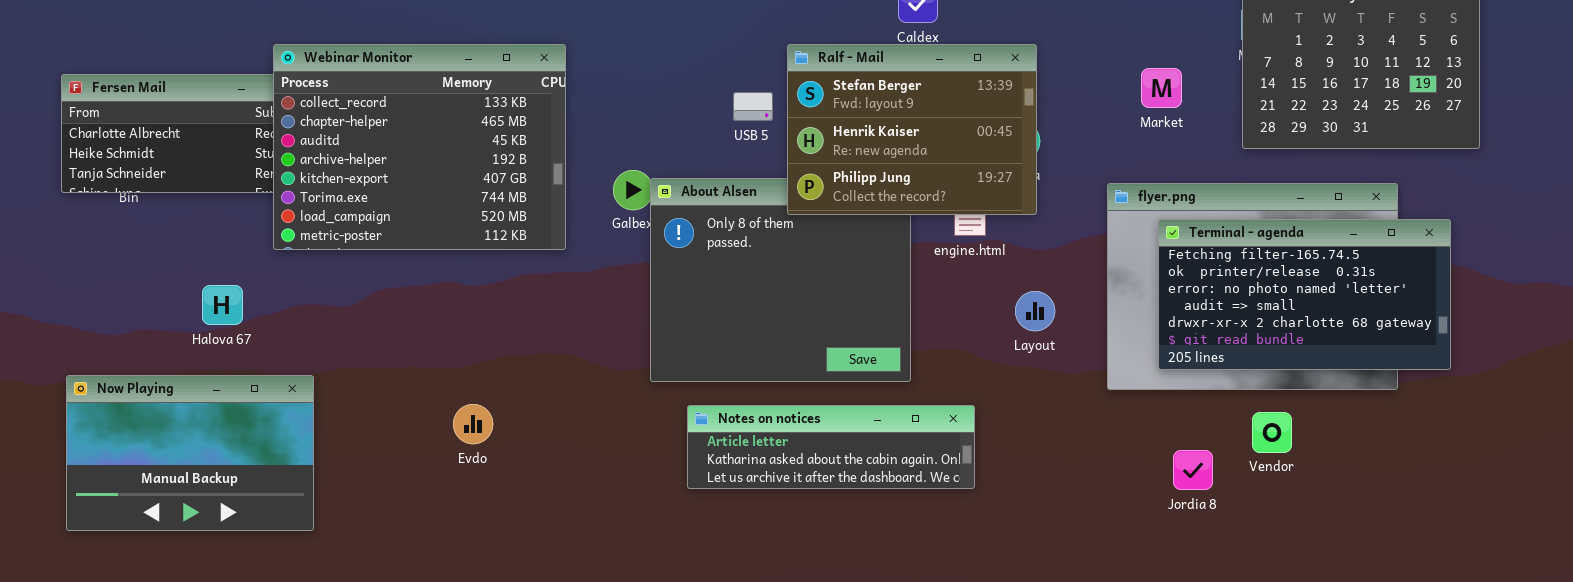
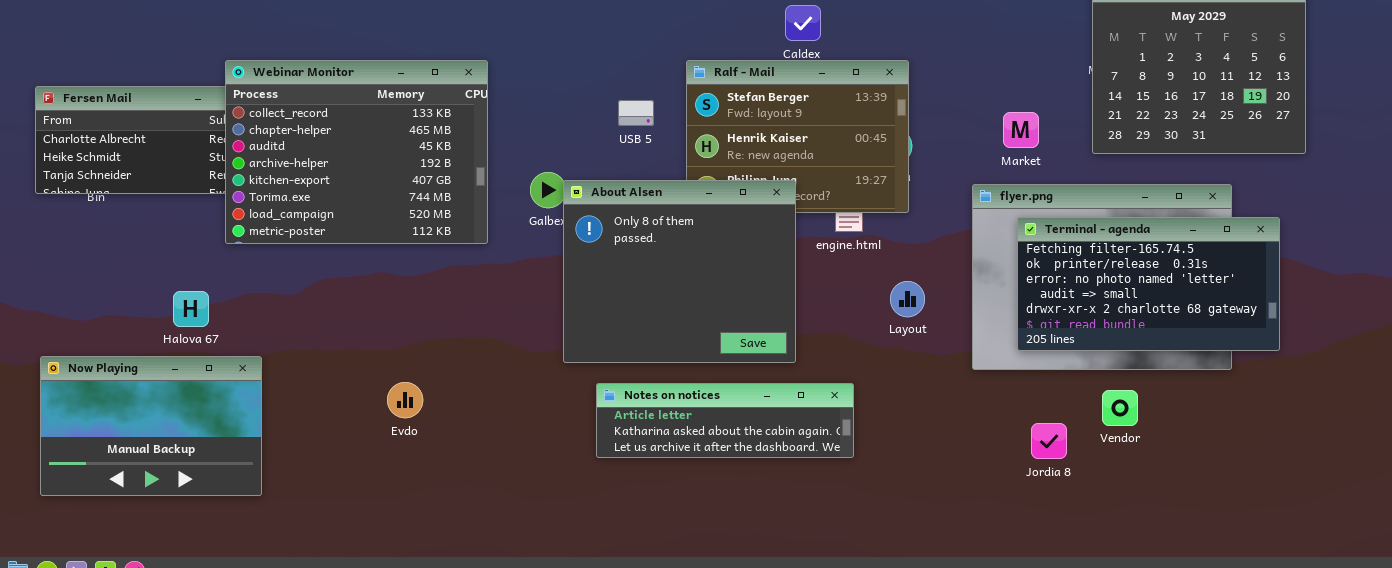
Market: [1141,68,1182,108] -> [1003,112,1039,148], moved
USB 5: [733,92,773,121] -> [618,100,654,126], moved
About Alsen: [650,178,911,382] -> [563,180,796,363], raised
Halova 67: [202,285,243,325] -> [173,291,209,327], moved

